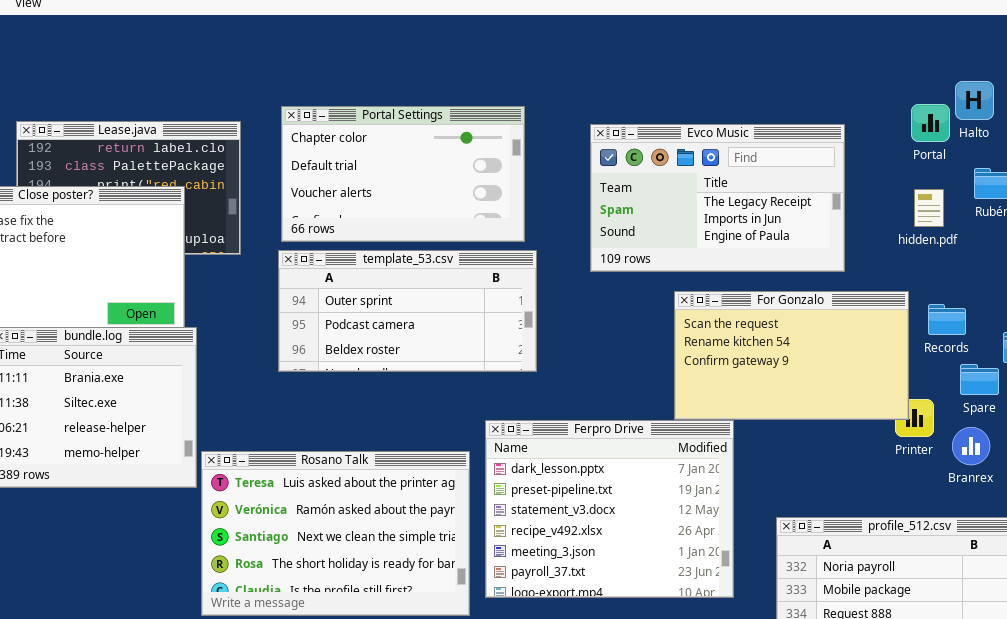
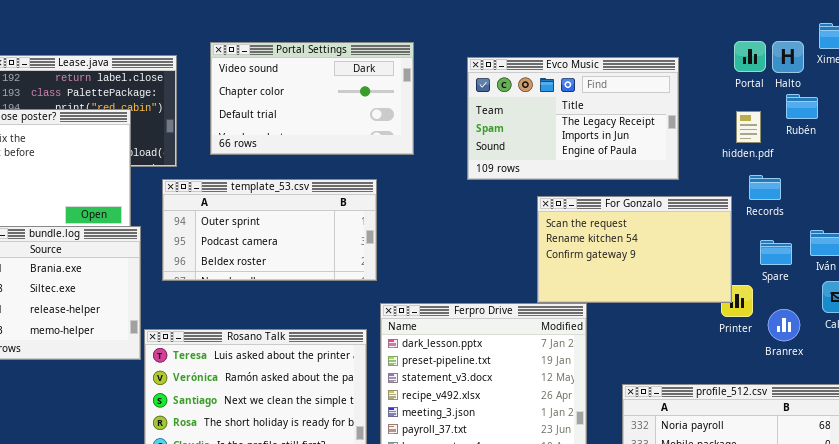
Halto: [955,81,994,120] -> [772,41,804,73], moved
Portal Settings: [281,106,525,242] -> [210,42,414,155], scrolled up 1 row
template_53.csv: [278,250,537,372] -> [162,179,377,281], moved
Records: [928,304,966,335] -> [749,175,781,200], moved
Spare: [960,364,999,395] -> [760,240,792,265], moved

